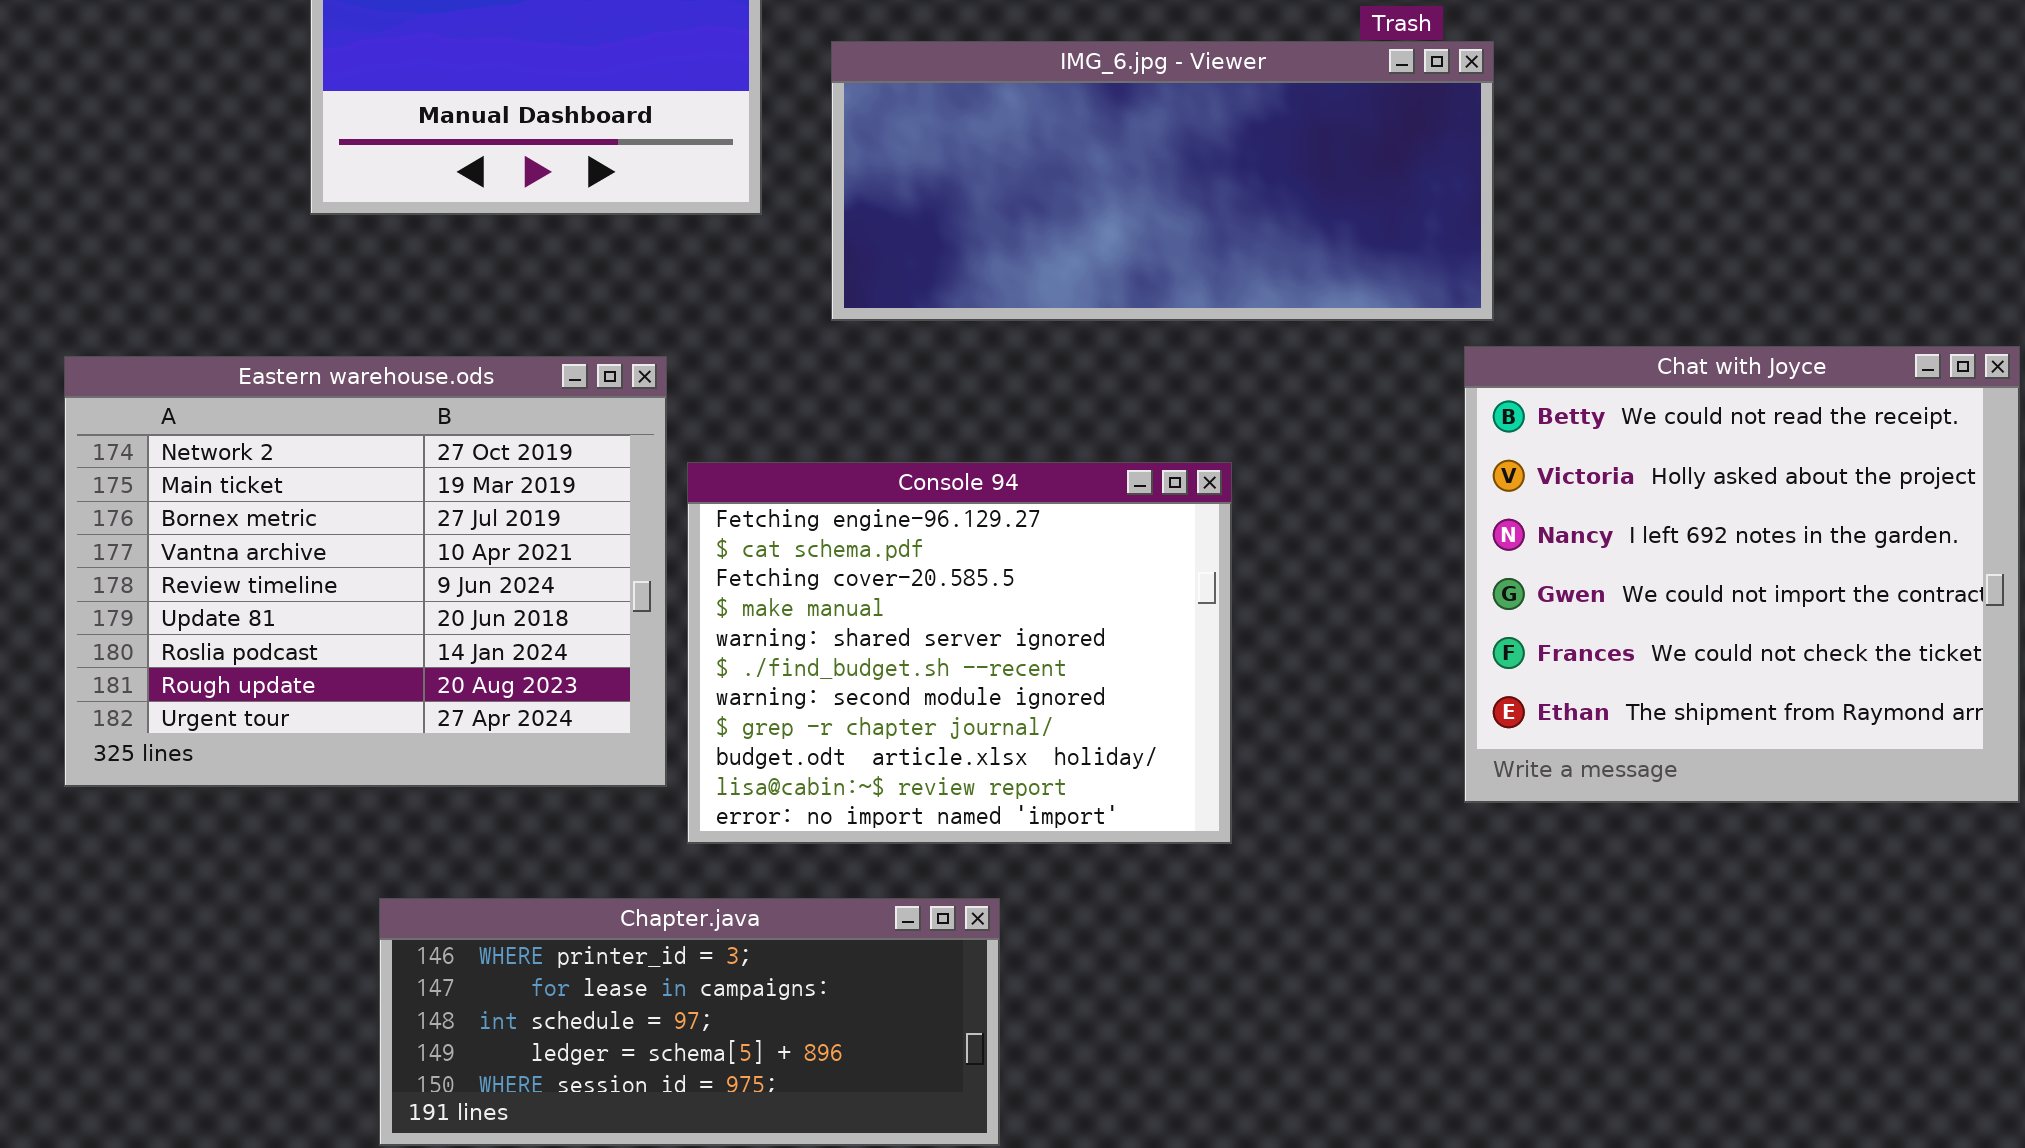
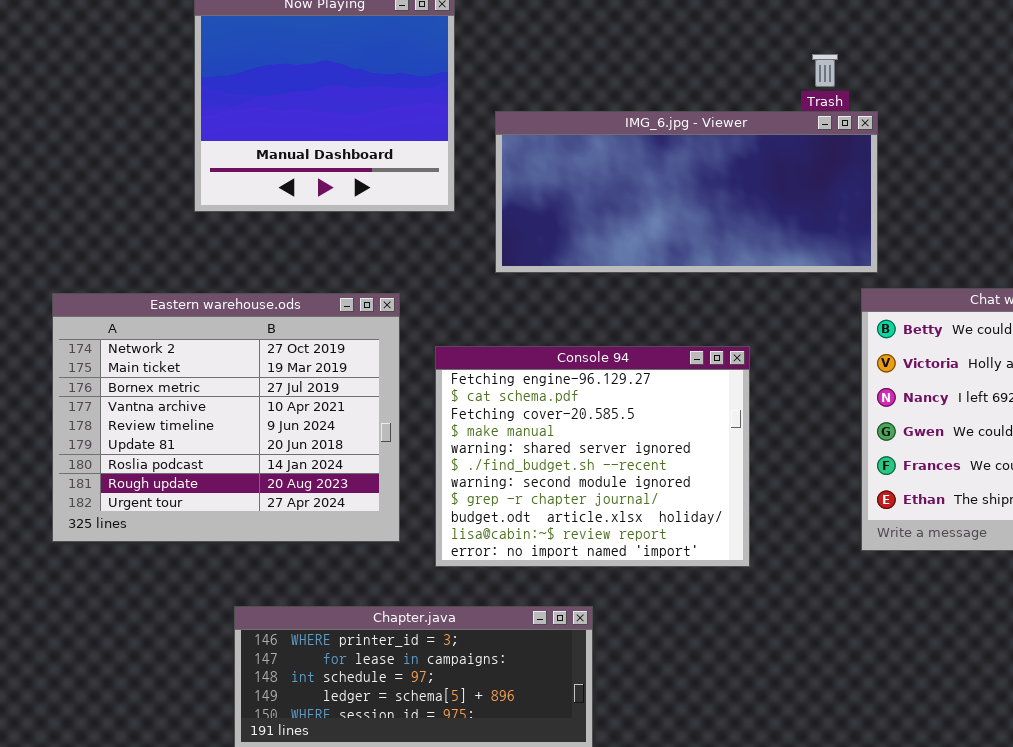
Console 94: [687,462,1232,844] -> [435,346,750,567], moved

